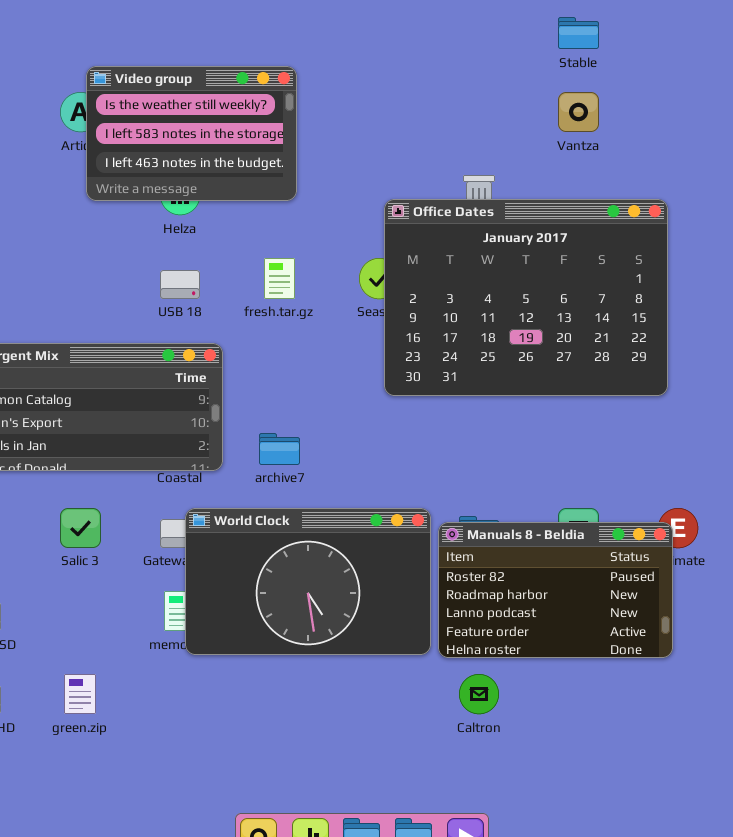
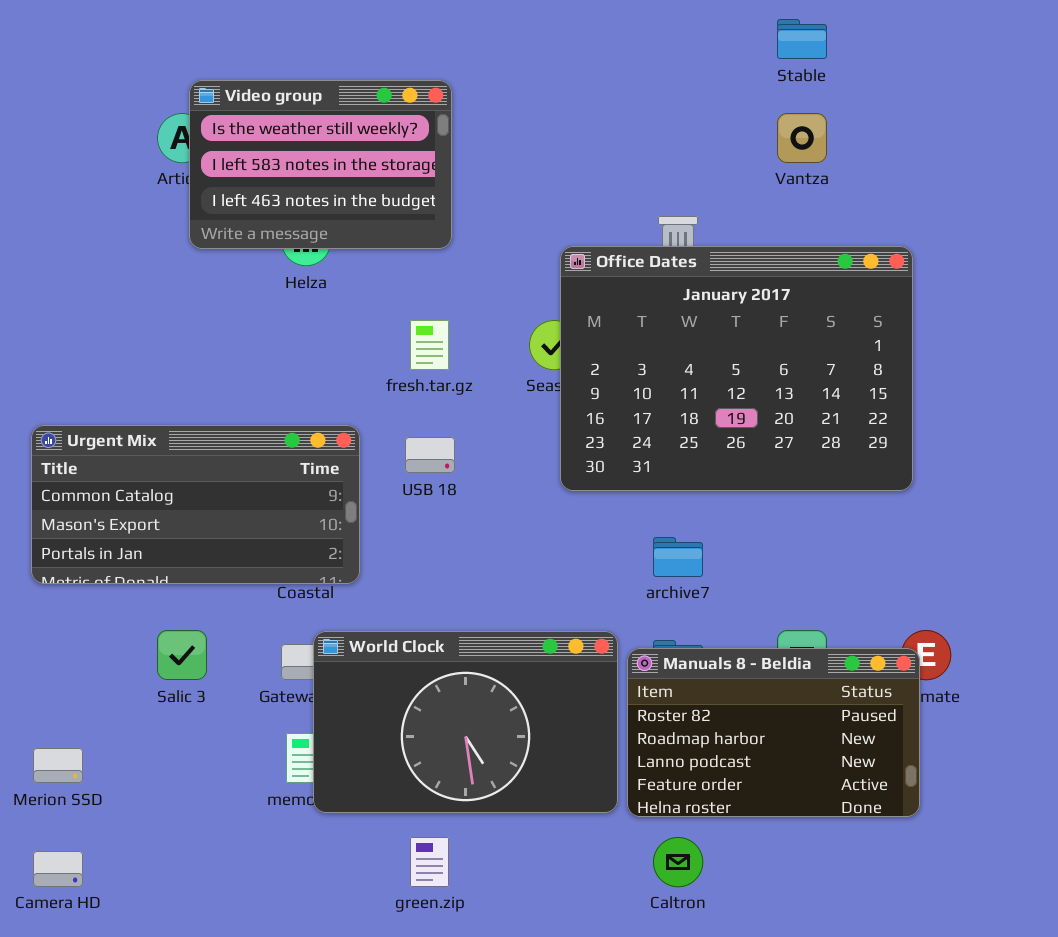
USB 18: [160,270,200,299] -> [405,437,455,473], moved
archive7: [259,433,300,465] -> [653,537,703,577], moved
green.zip: [64,674,96,714] -> [410,837,449,887], moved

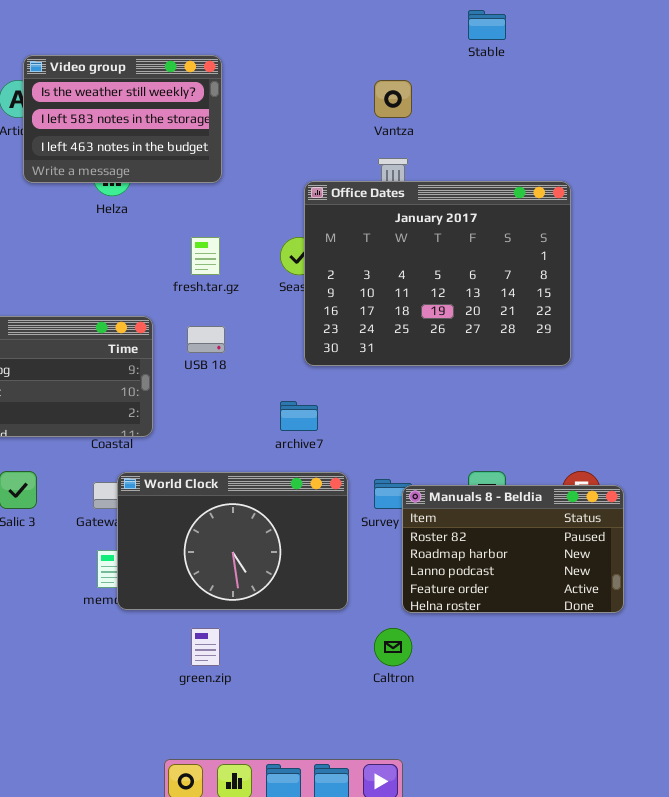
Vantza: [777,113,827,163] -> [374,80,412,118], moved
archive7: [653,537,703,577] -> [280,401,318,431], moved
Manuals 8 - Beldia: [627,648,920,817] -> [402,485,624,613], moved

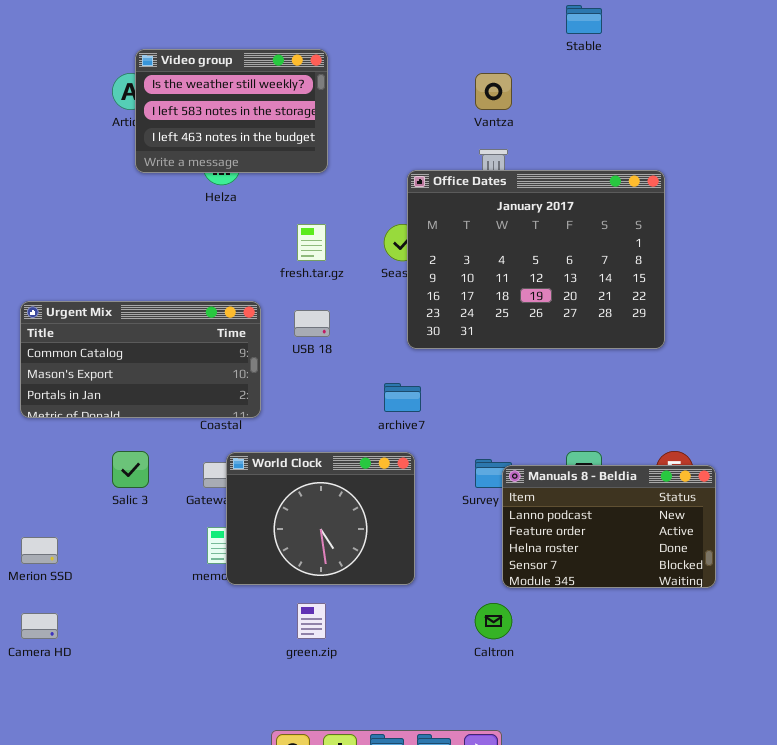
World Clock: [117,472,348,610] -> [226,452,415,585], resized
Manuals 8 - Beldia: [402,485,624,613] -> [502,465,716,588], scrolled down 2 rows

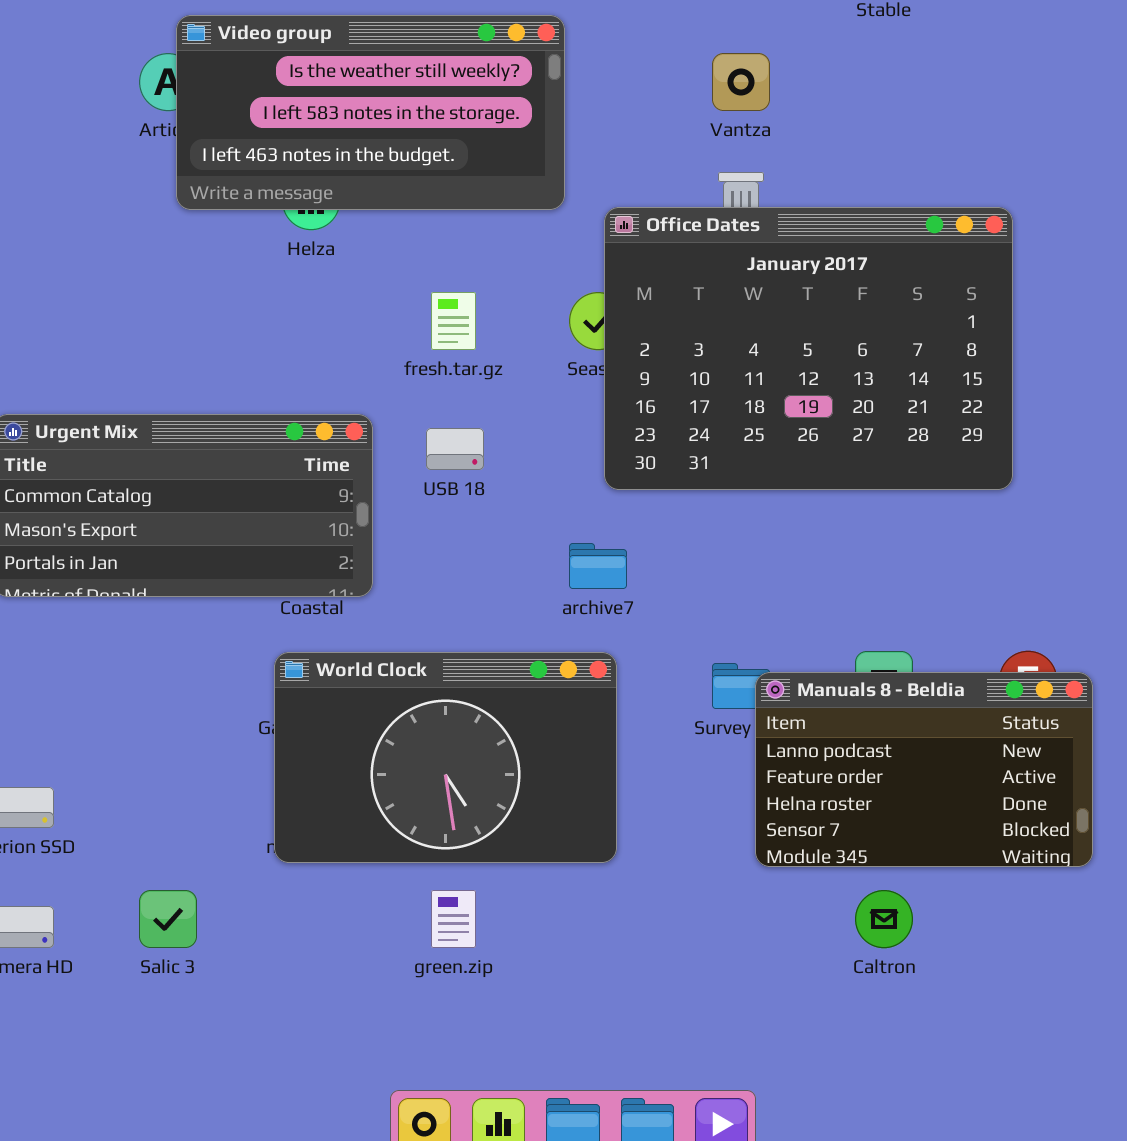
Video group: [135,49,328,173] -> [176,15,565,210], resized
Salic 3: [112,451,149,488] -> [139,890,197,948], moved
World Clock: [226,452,415,585] -> [274,652,617,863], resized
Caltron: [475,603,512,639] -> [855,890,913,948], moved

